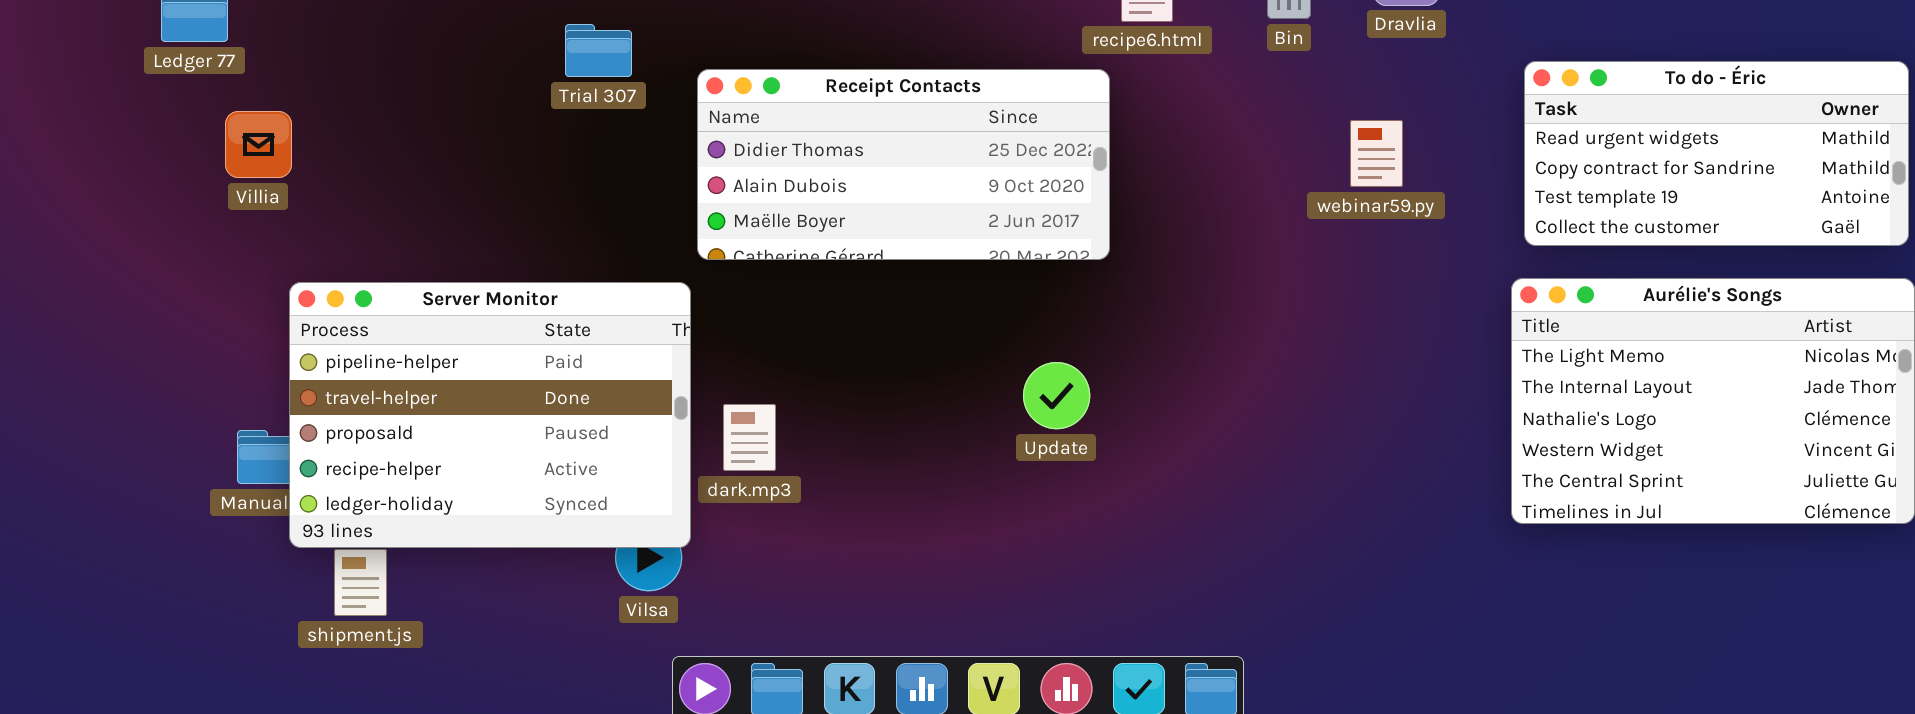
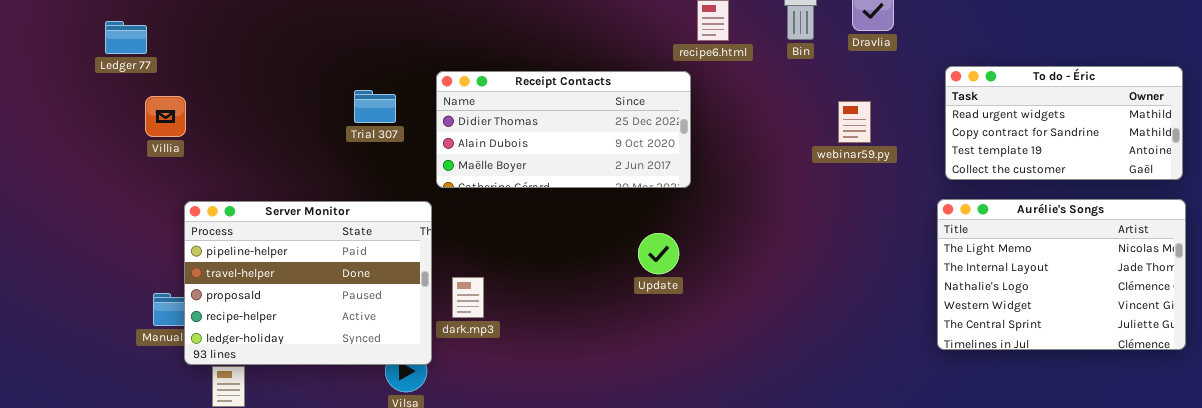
Trial 307: [565,24,632,77] -> [354,90,396,123], moved
Update: [1023,362,1090,429] -> [638,233,679,274], moved

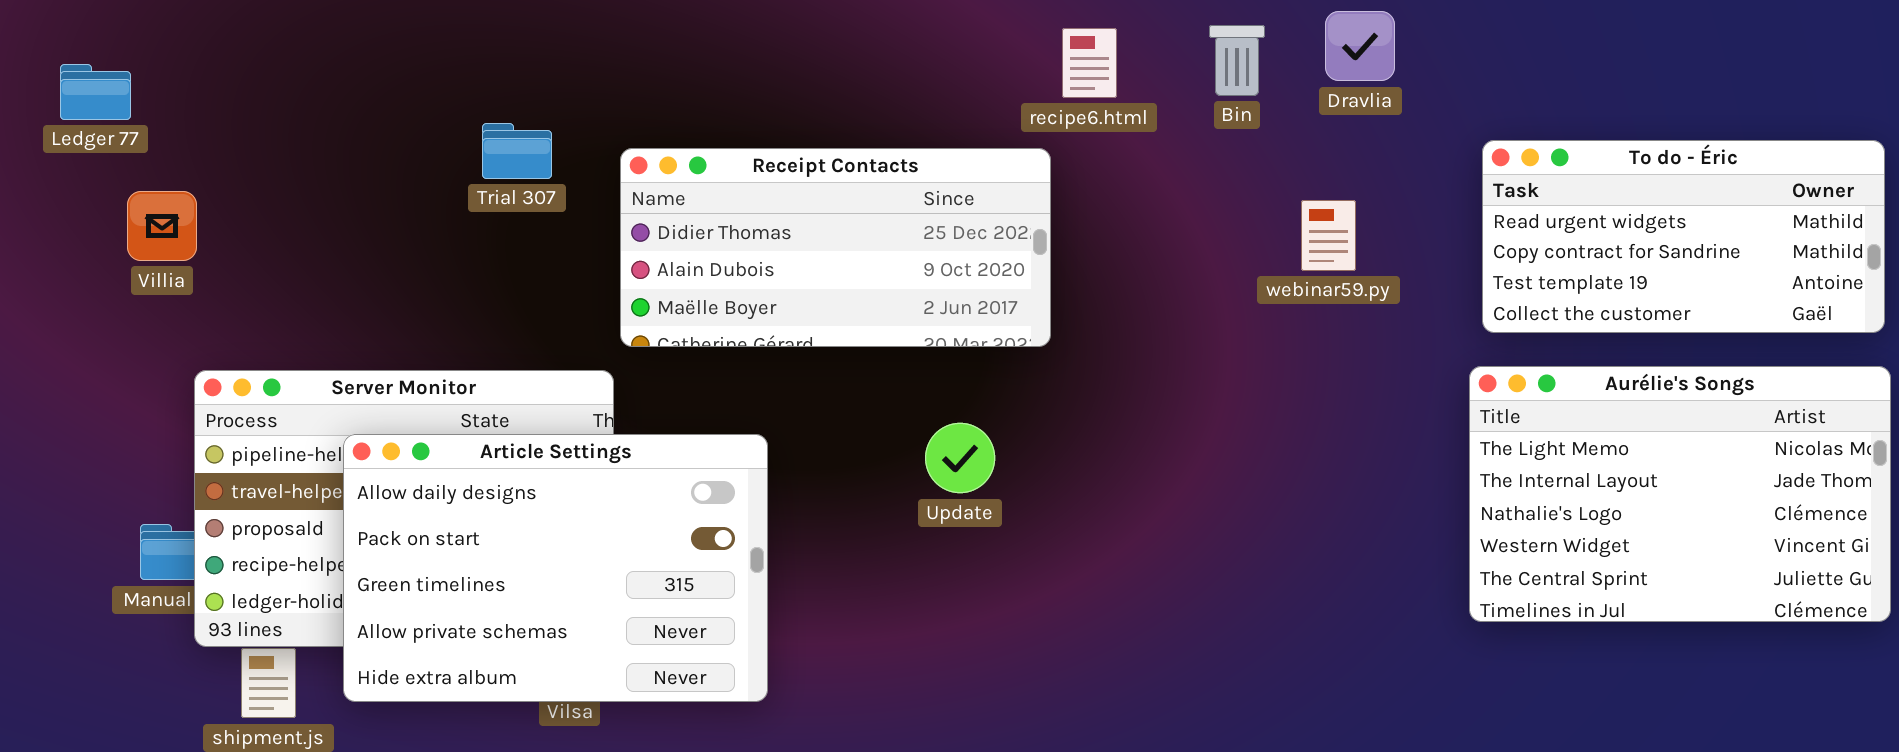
Trial 307: [354,90,396,123] -> [482,123,552,179], moved
Update: [638,233,679,274] -> [925,423,995,493], moved
Article Settings: none -> [343,434,768,702], opened

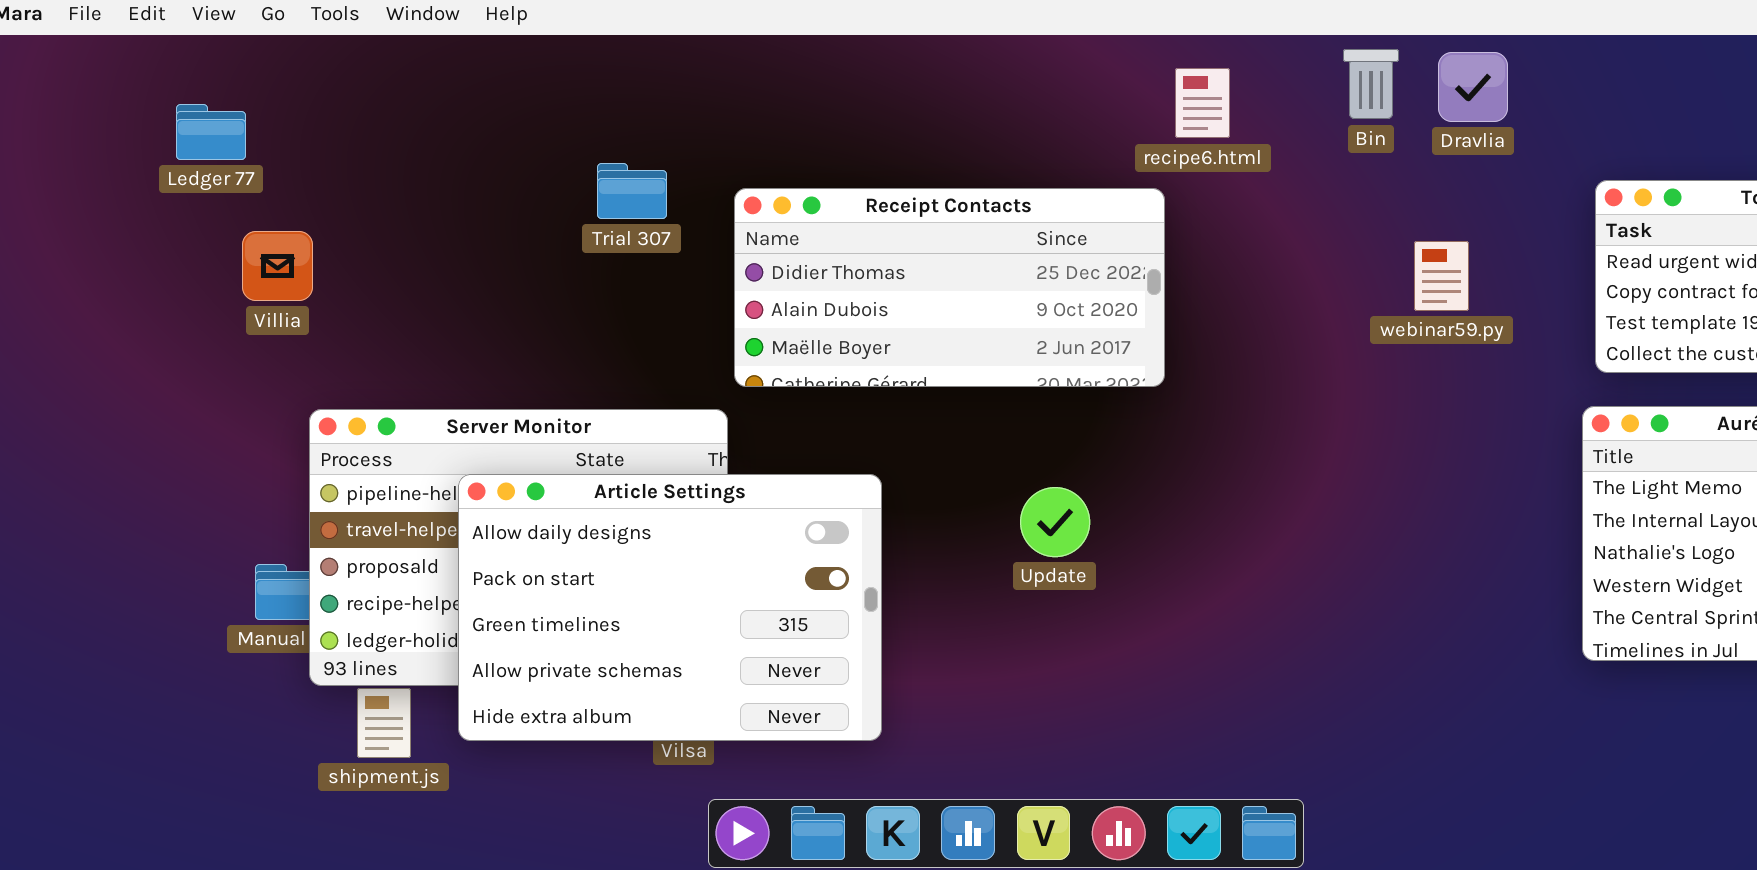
Bin: [1209,25,1265,96] -> [1343,49,1399,119], moved
Update: [925,423,995,493] -> [1020,487,1090,557], moved

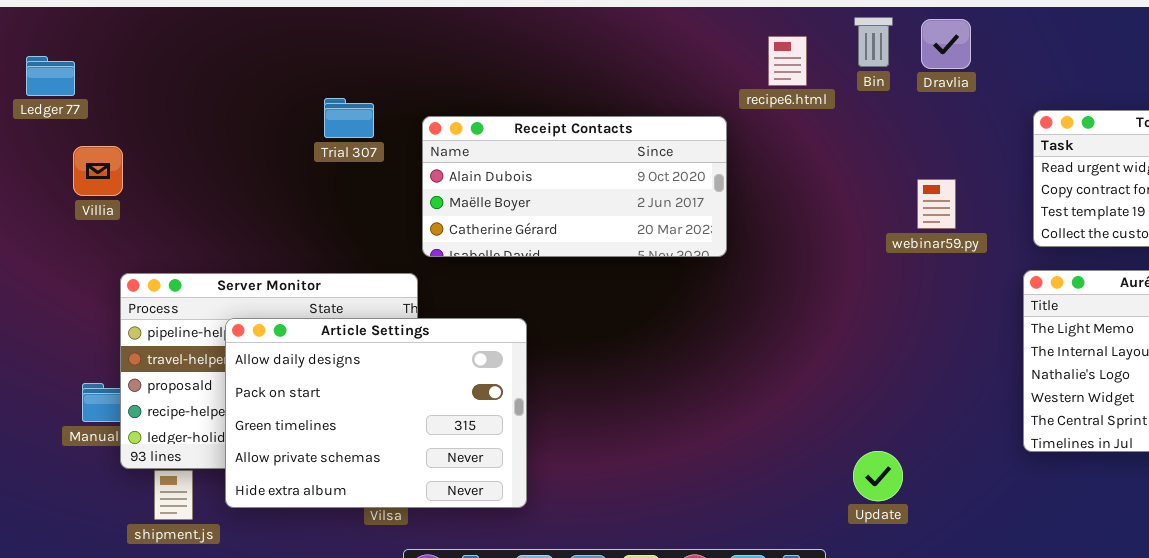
recipe6.html: [1175,68,1230,138] -> [768,36,807,86], moved
Receipt Contacts: [734,188,1165,387] -> [422,116,727,257], scrolled down 1 row
webinar59.py: [1414,241,1469,311] -> [917,179,956,229], moved
Update: [1020,487,1090,557] -> [853,451,903,501], moved

